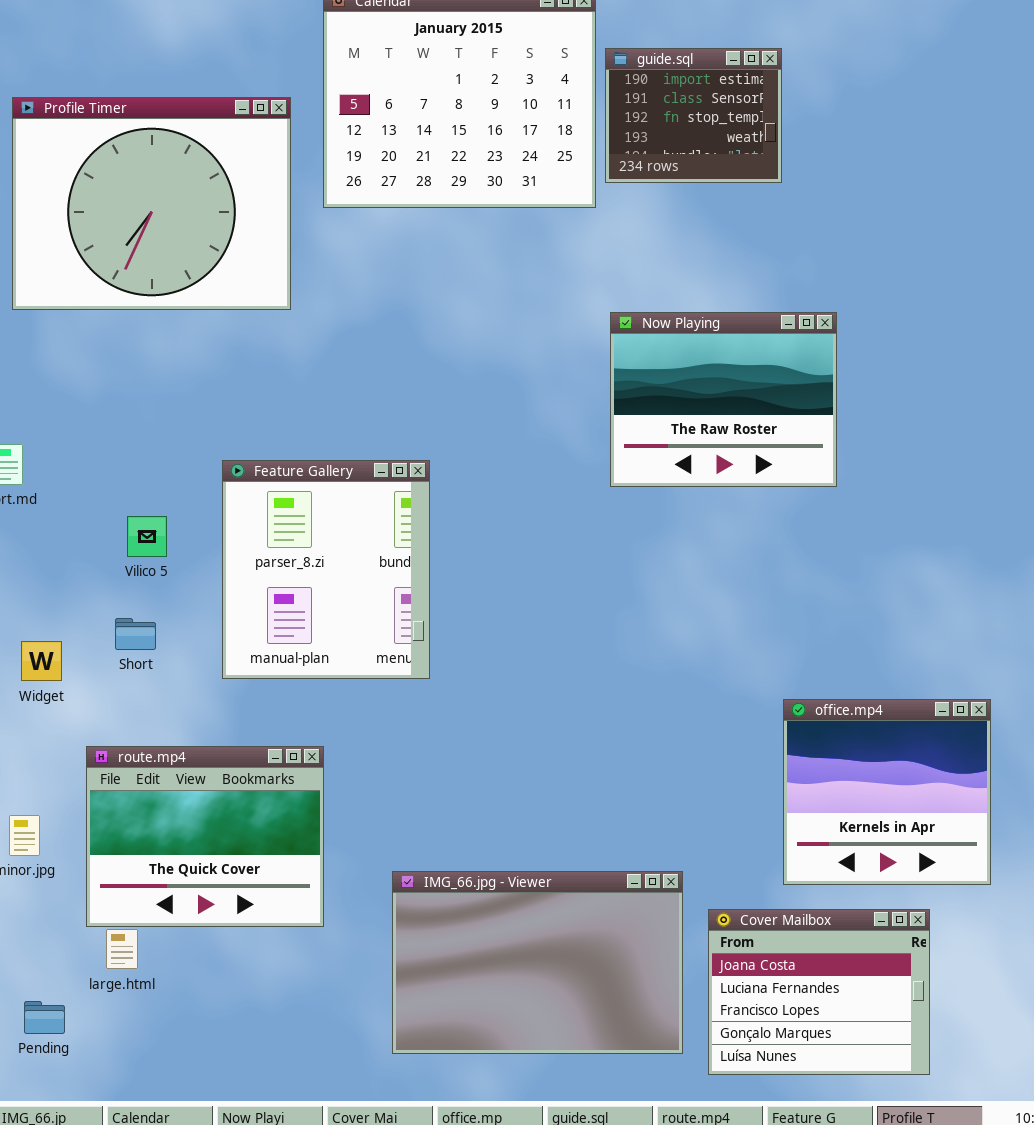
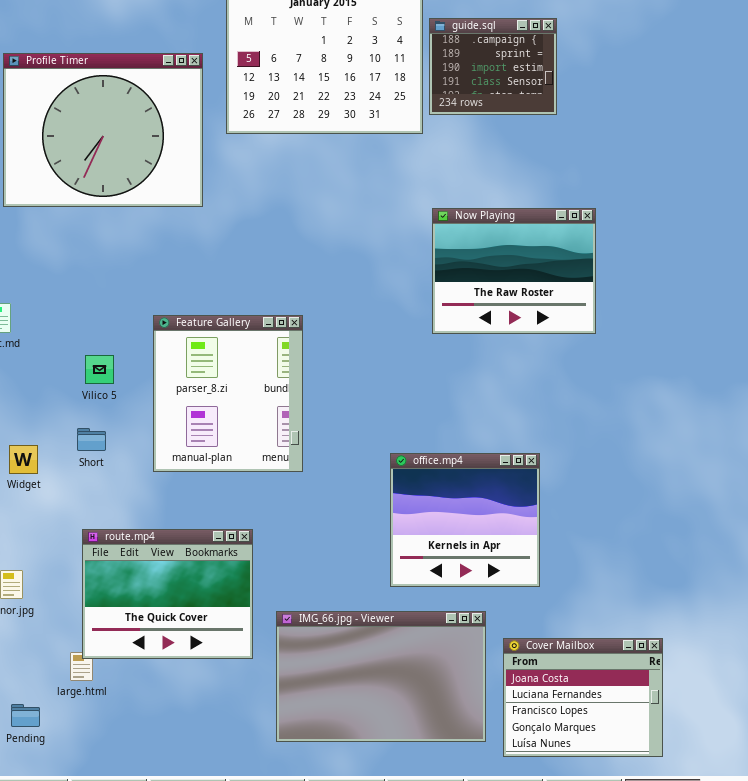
guide.sql: [605,48,782,183] -> [429,18,557,115], scrolled up 2 rows
office.mp4: [783,699,991,885] -> [390,453,540,587], moved
route.mp4: [86,746,324,927] -> [82,529,253,659], moved

